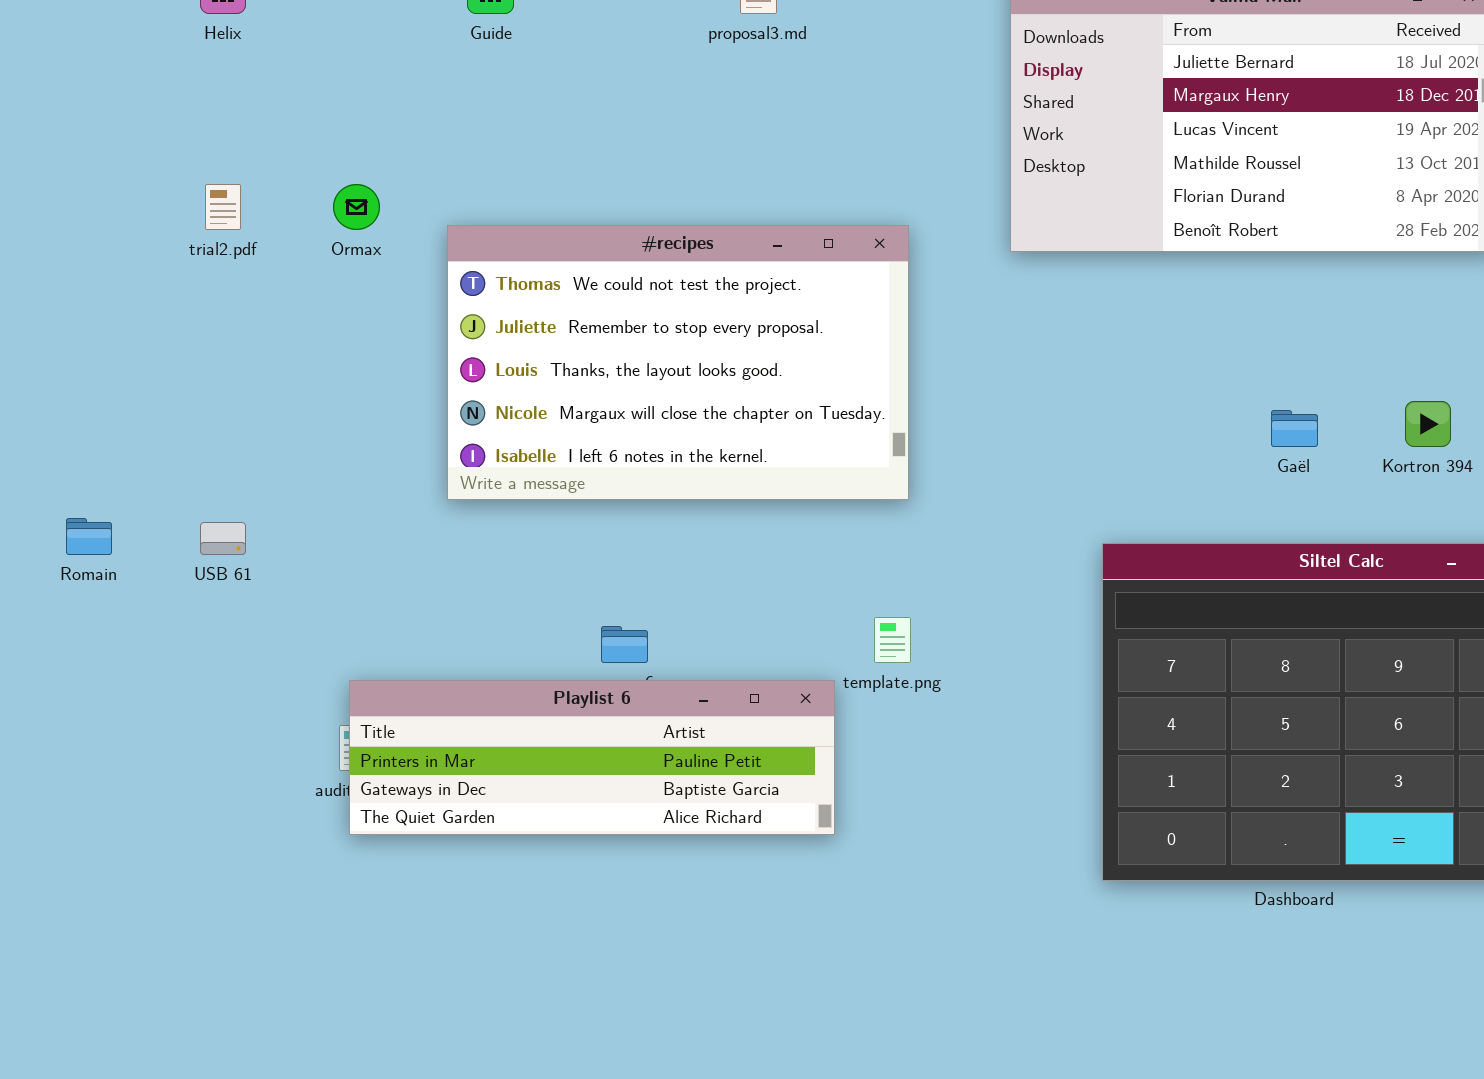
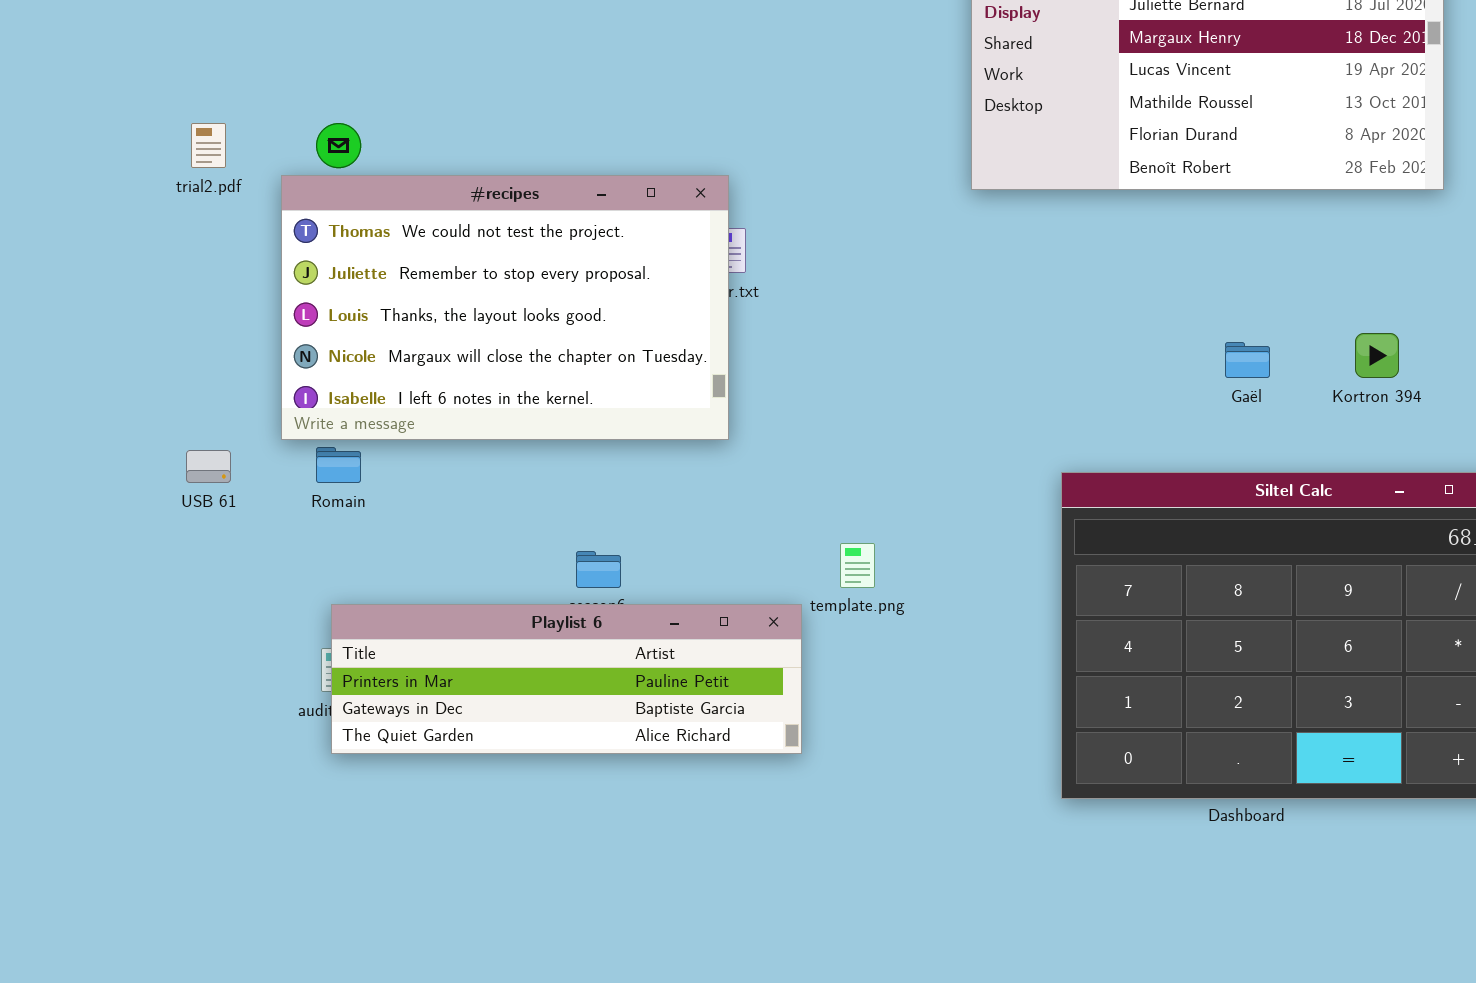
#recipes: [447,225,909,500] -> [281,175,729,440], moved
Romain: [66,518,112,555] -> [316,447,361,483], moved

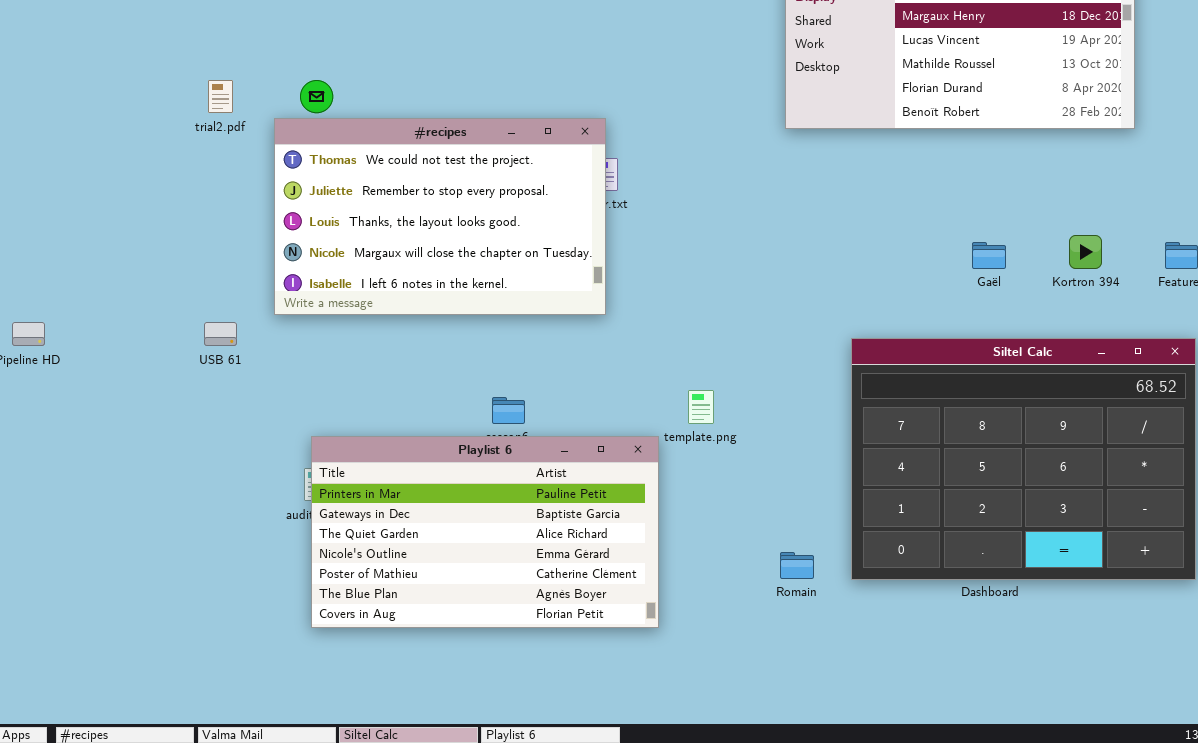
Romain: [316,447,361,483] -> [780,552,814,579], moved
Playlist 6: [331,604,802,754] -> [311,436,659,628], resized

